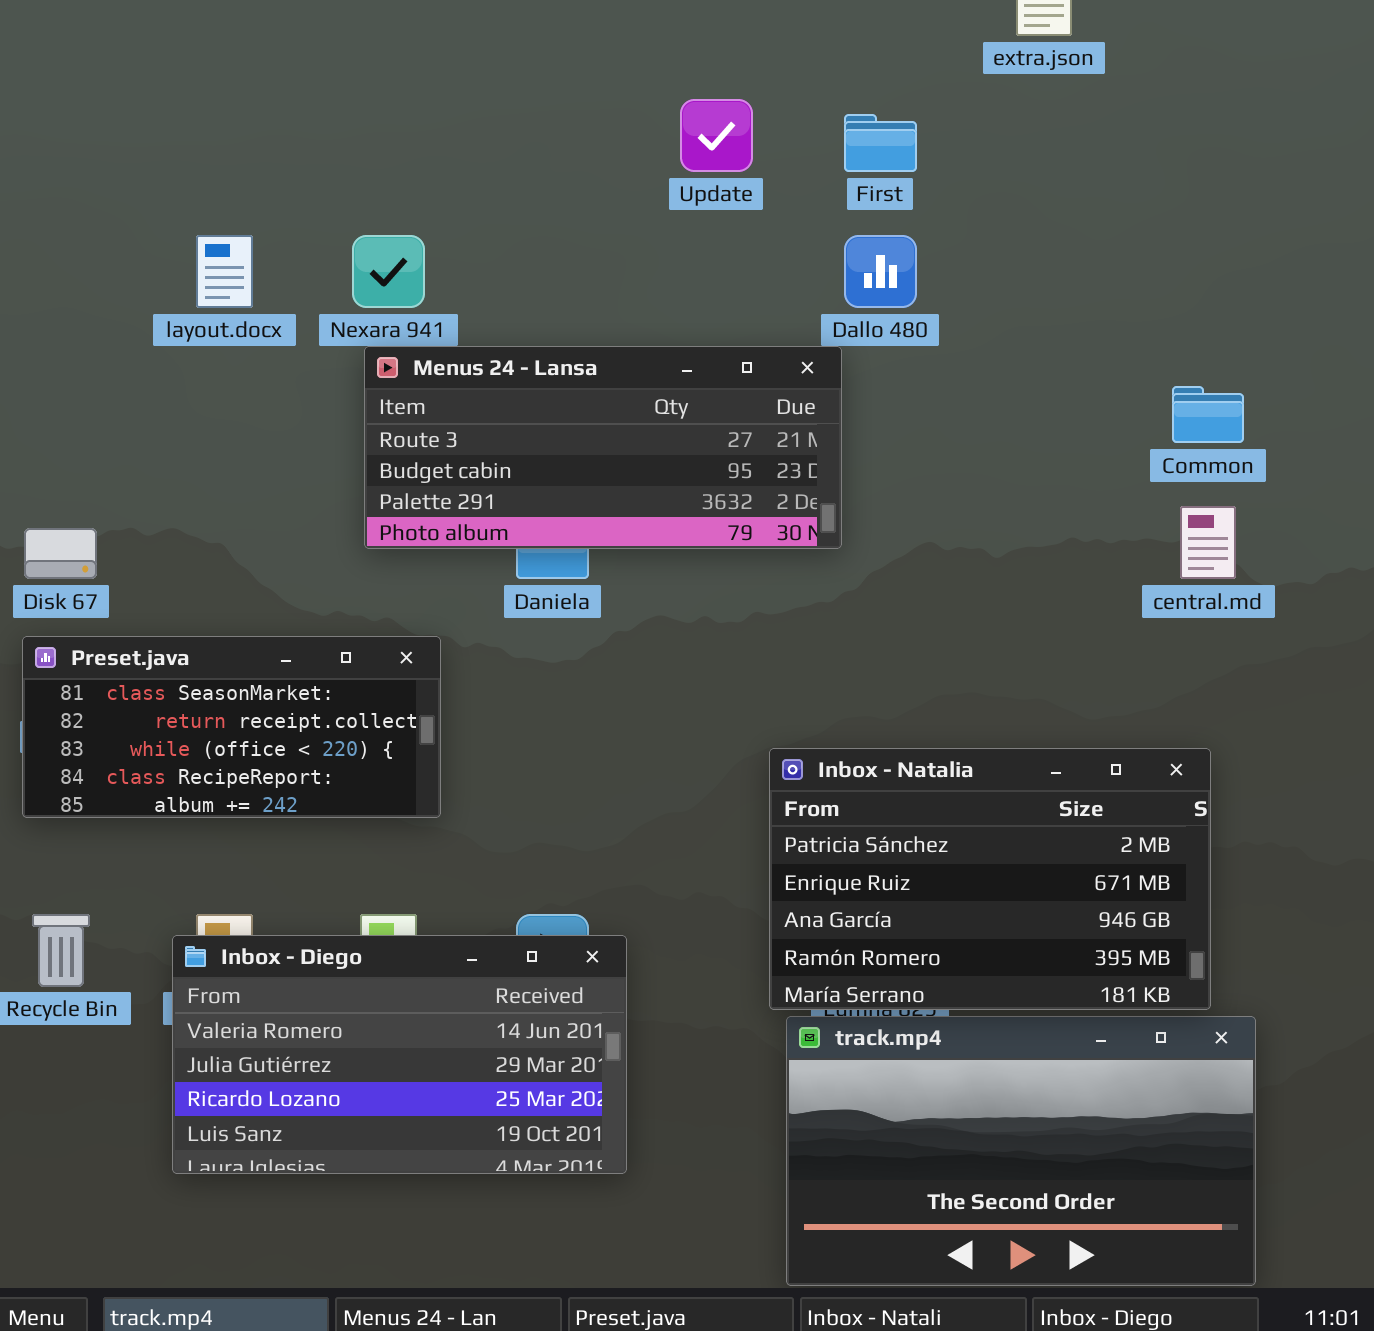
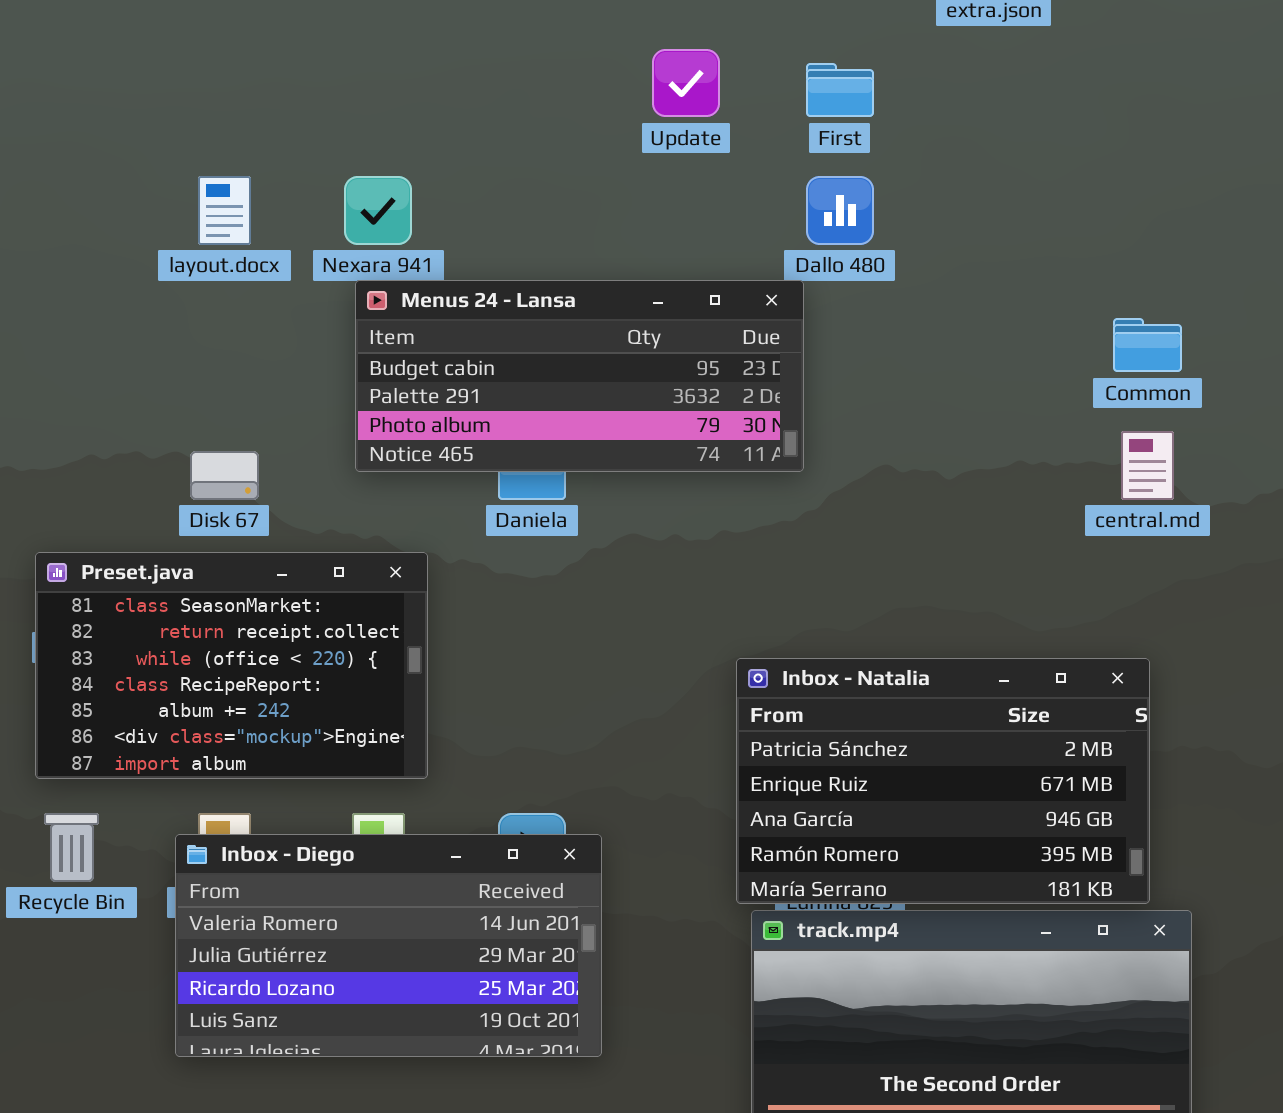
Menus 24 - Lansa: [364,346,842,549] -> [355,280,804,472], scrolled down 1 row
Disk 67: [24,528,97,579] -> [190,451,259,500], moved
Preset.java: [22,636,441,818] -> [35,552,428,779], resized

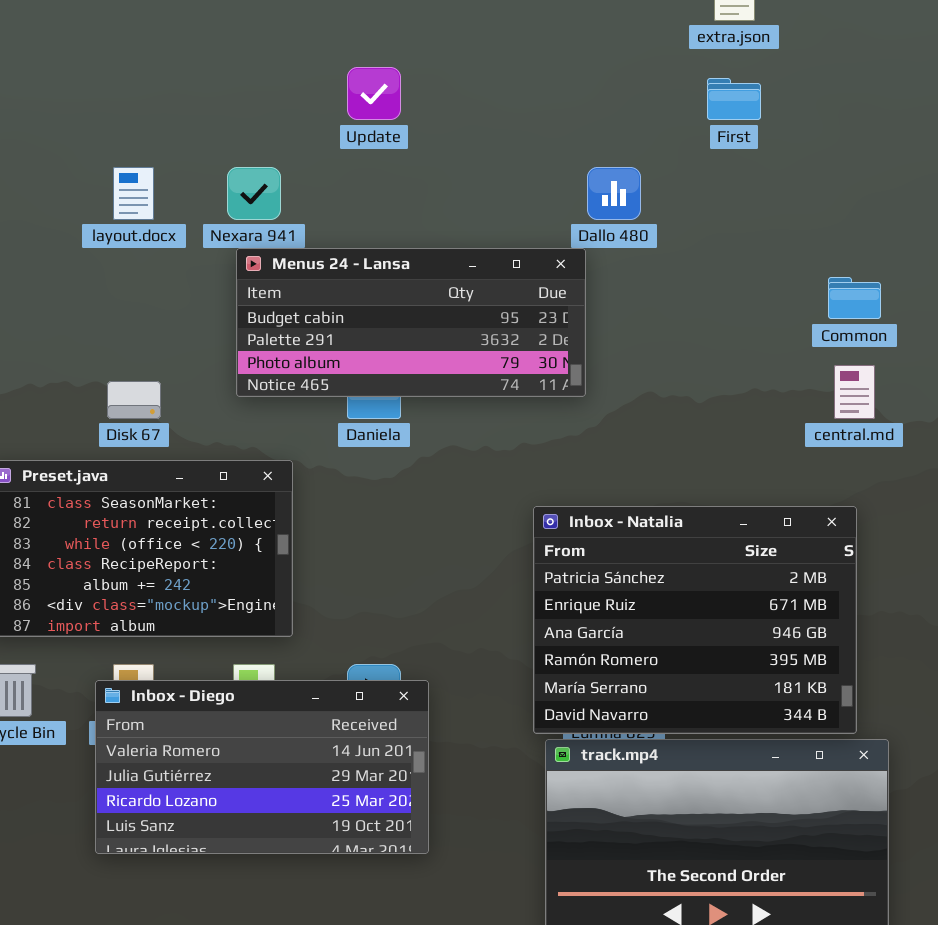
Update: [652,49,720,117] -> [347,67,401,120], moved
First: [806,63,874,117] -> [707,78,761,120], moved
Inbox - Natalia: [736,658,1150,904] -> [533,506,857,734], resized

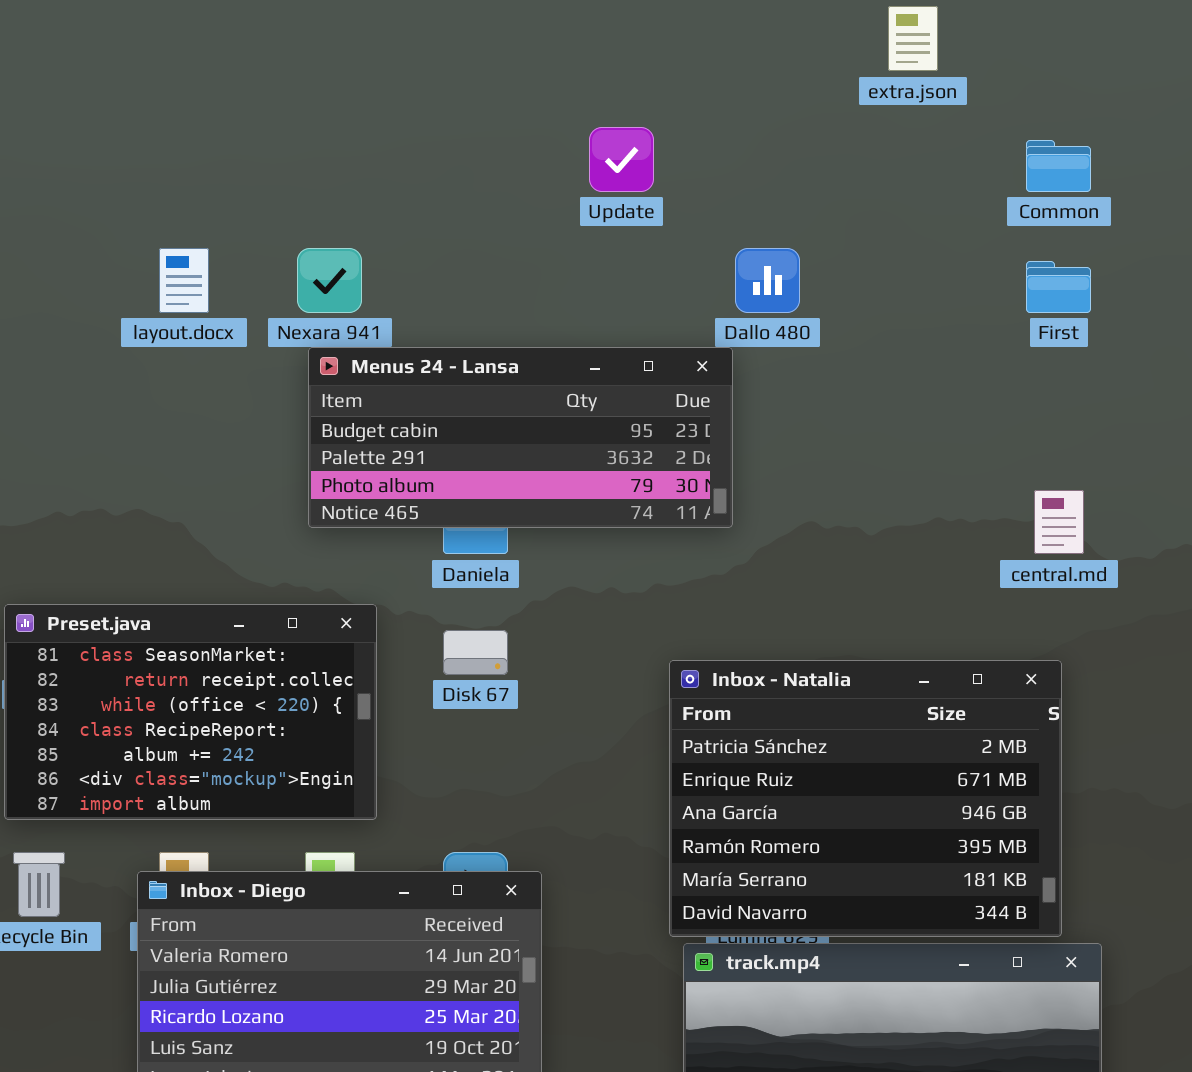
Update: [347,67,401,120] -> [589,127,654,192], moved
First: [707,78,761,120] -> [1026,261,1091,313], moved
Common: [828,277,881,319] -> [1026,140,1091,192], moved
Disk 67: [107,381,161,419] -> [443,630,508,675], moved

